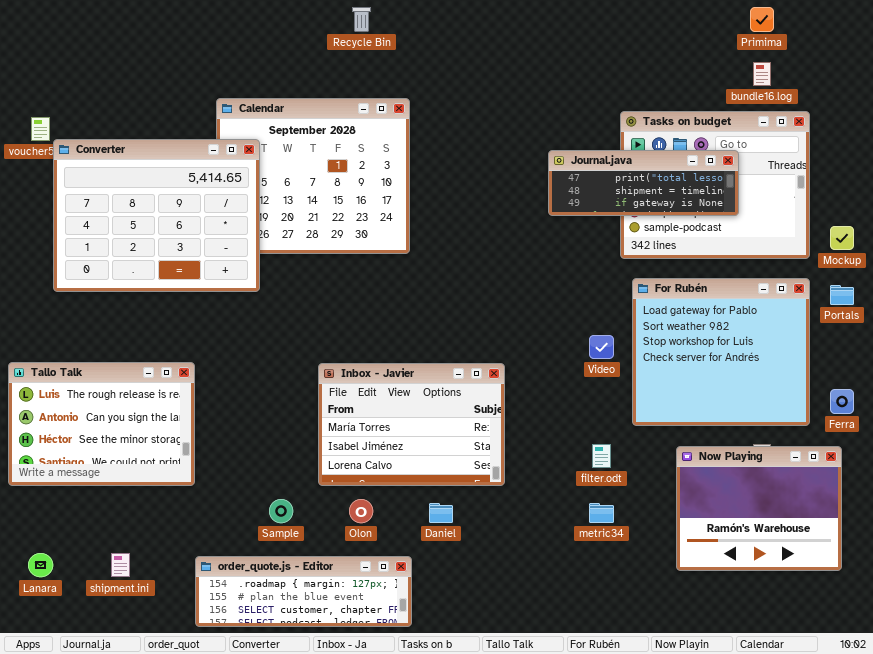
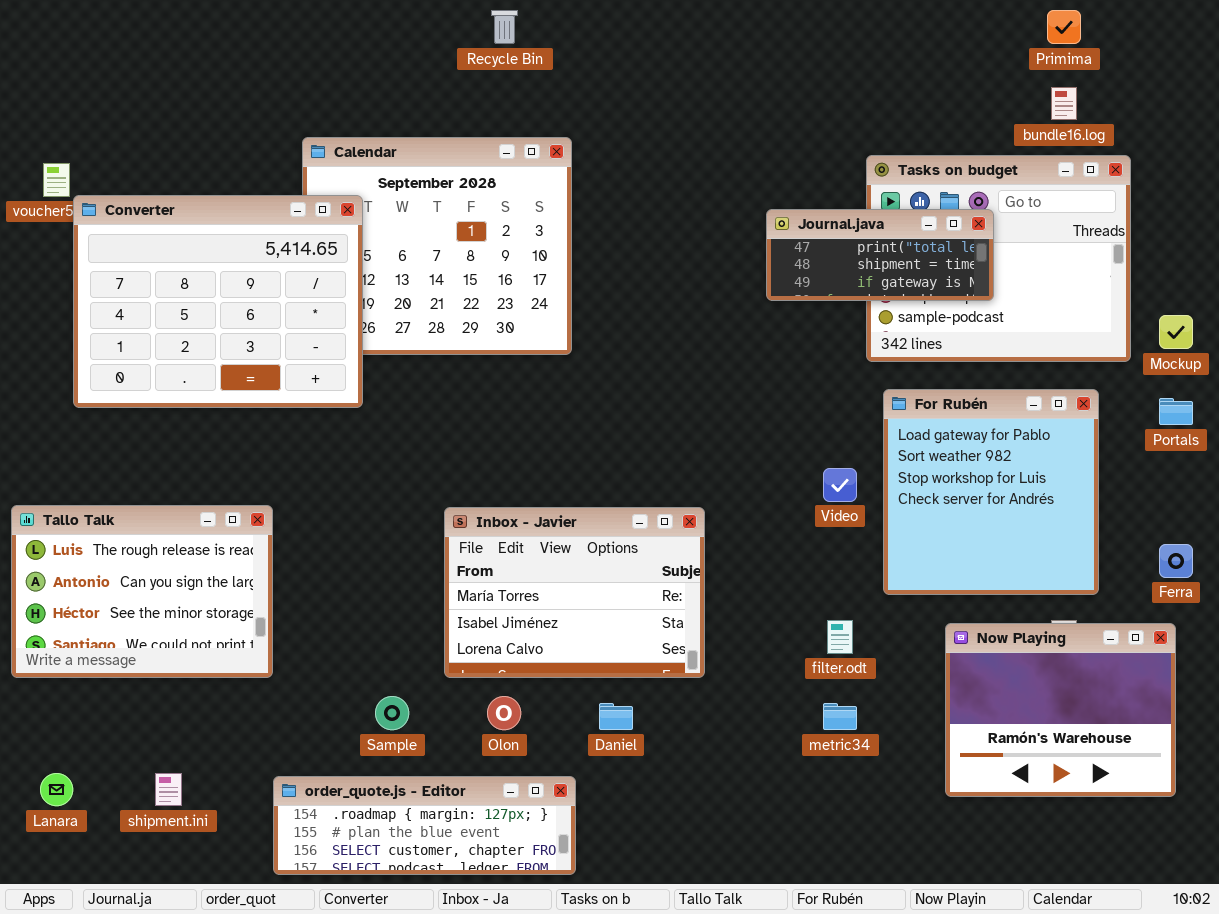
Journal.java: [548,150,739,216] -> [766,209,994,301], resized
For Rubén: [632,278,810,426] -> [883,389,1099,595], resized

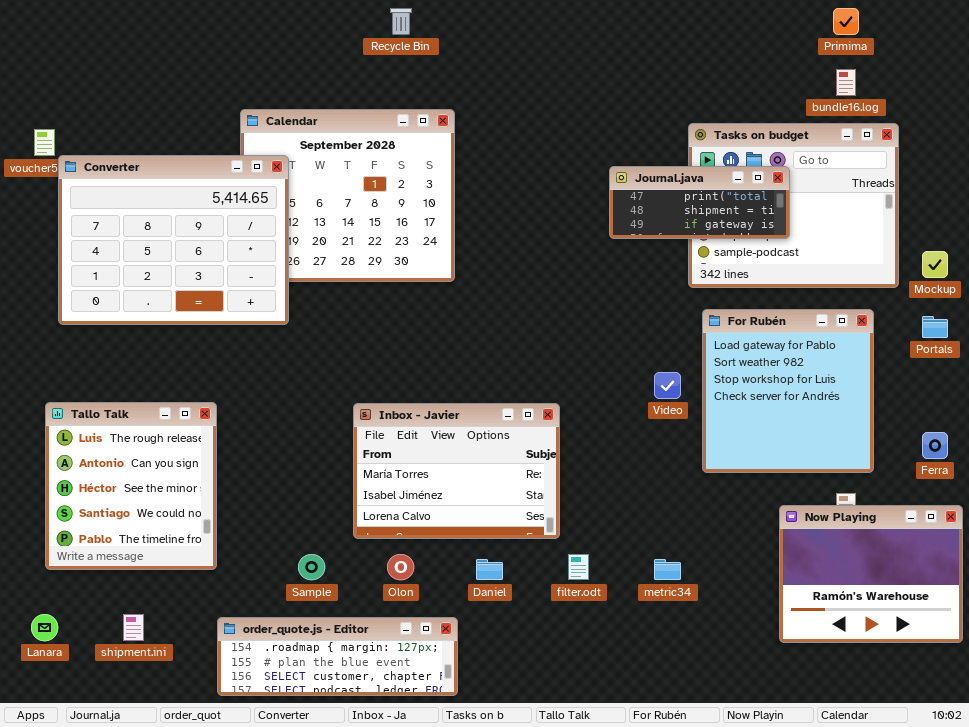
Tallo Talk: [11,505,273,678] -> [45,402,217,570], resized
filter.odt: [827,620,853,654] -> [568,554,589,580], moved
Now Playing: [945,623,1176,797] -> [779,505,963,643], moved

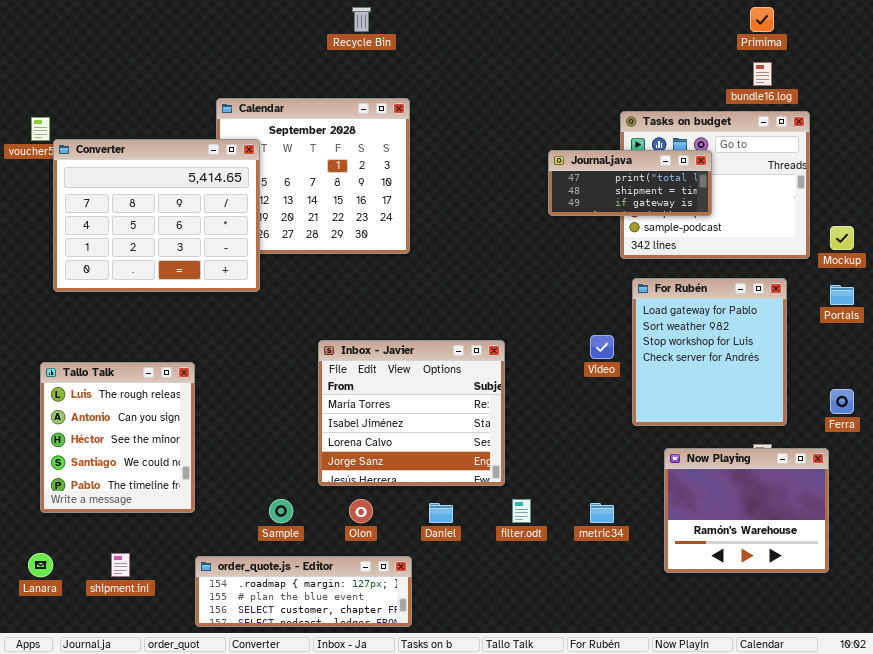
Inbox - Javier: [353,403,560,539] -> [318,340,505,486], resized
Now Playing: [779,505,963,643] -> [664,448,829,573], moved

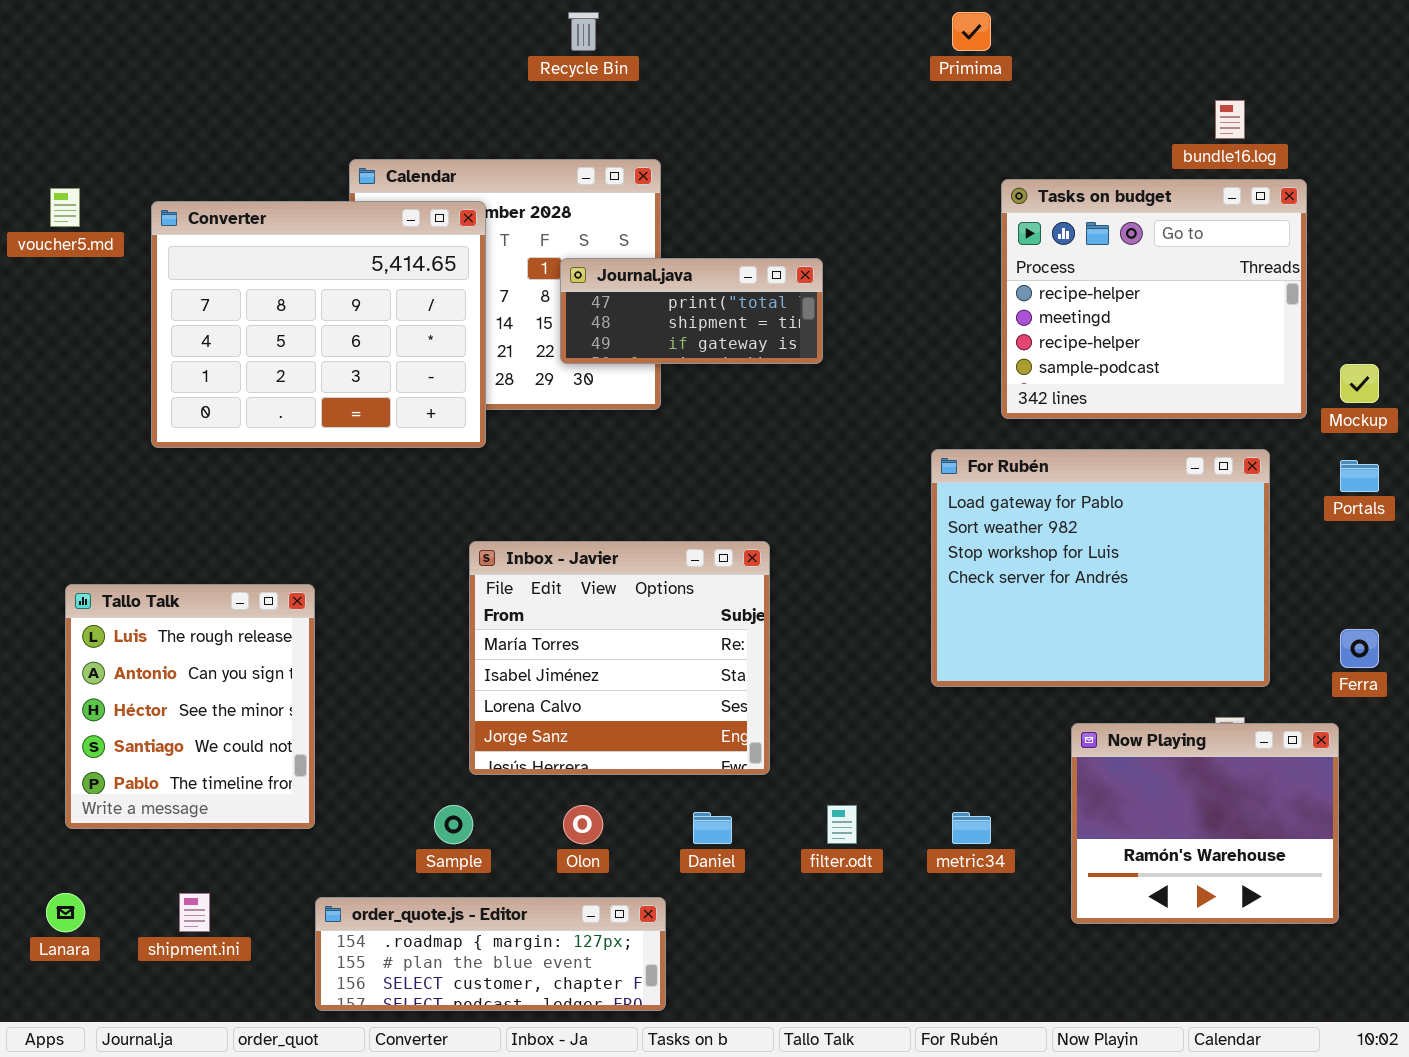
Primima: [750,7,774,32] -> [952,12,991,51], moved
Converter: [53,139,260,292] -> [151,201,486,448], moved
Journal.java: [548,150,712,216] -> [560,258,823,364], moved
For Rubén: [632,278,787,426] -> [931,449,1270,687], resized
Inbox - Javier: [318,340,505,486] -> [469,541,770,775], moved

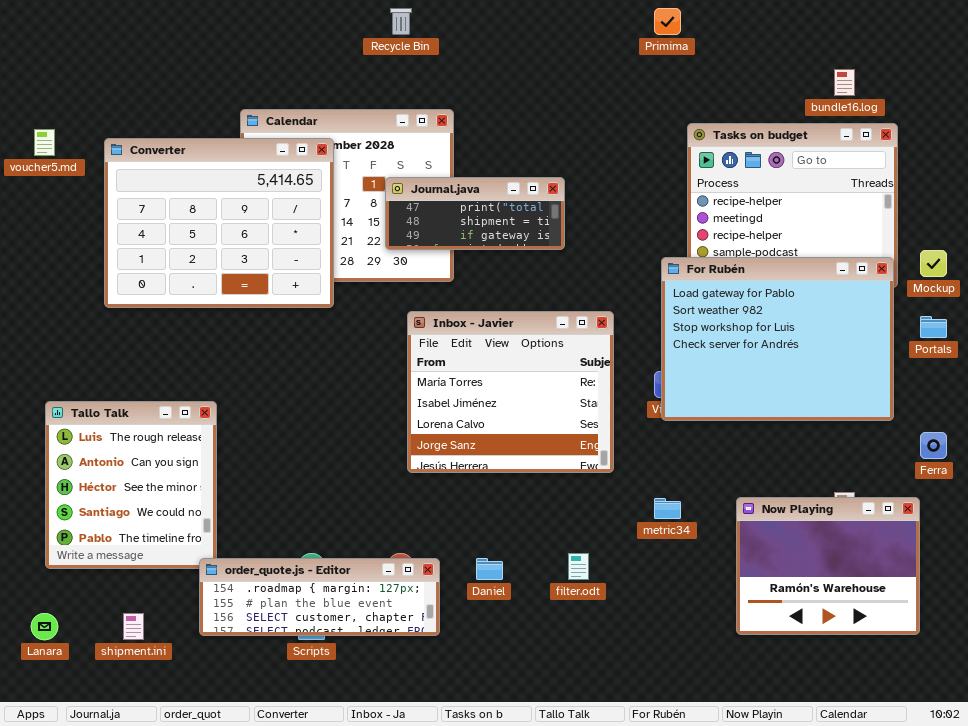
For Rubén: [931,449,1270,687] -> [661,257,894,421], moved
Inbox - Javier: [469,541,770,775] -> [407,311,614,473], moved
metric34: [952,812,991,844] -> [654,498,681,519], moved
order_quote.js - Editor: [315,897,666,1011] -> [199,558,440,636], moved

